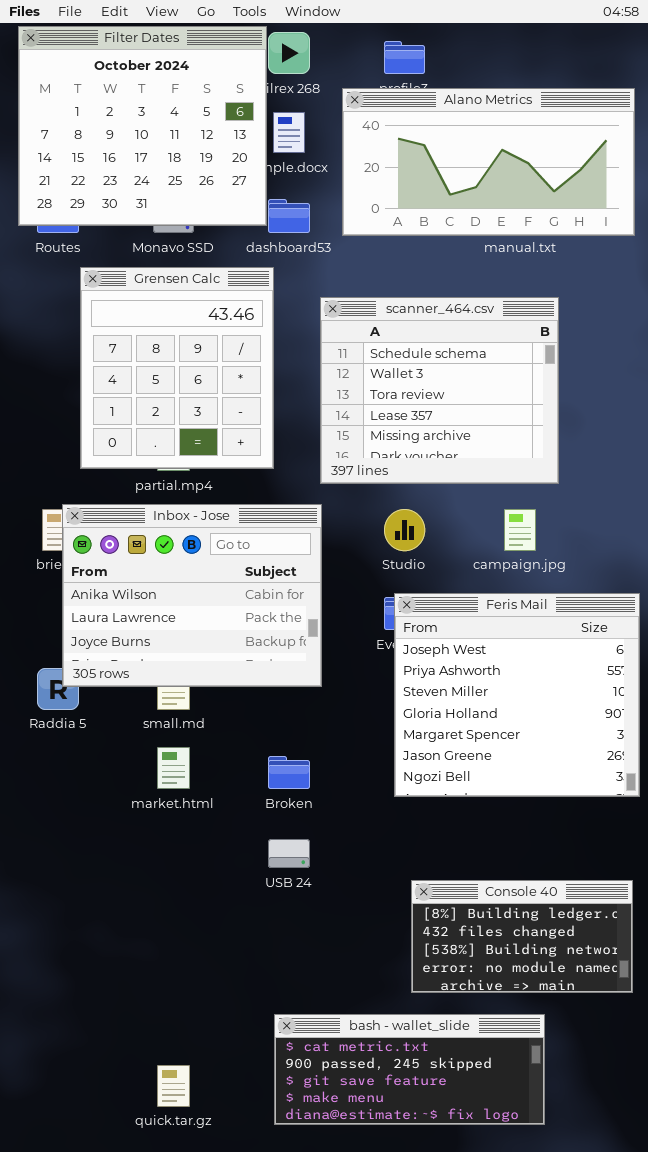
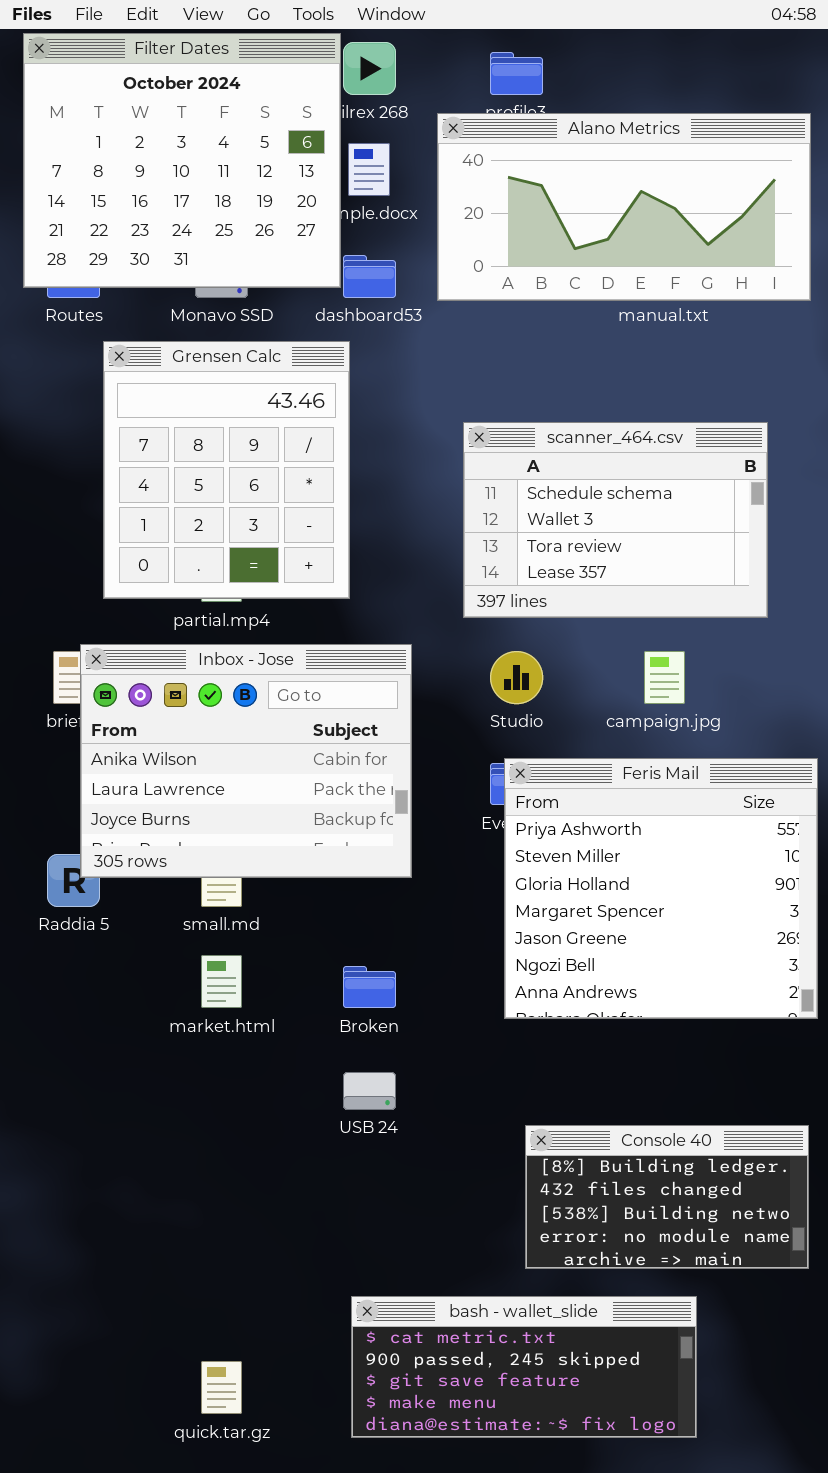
scanner_464.csv: [320,297,559,484] -> [463,422,768,618], moved, resized
Feris Mail: [394,593,640,797] -> [504,758,818,1019], scrolled down 1 row

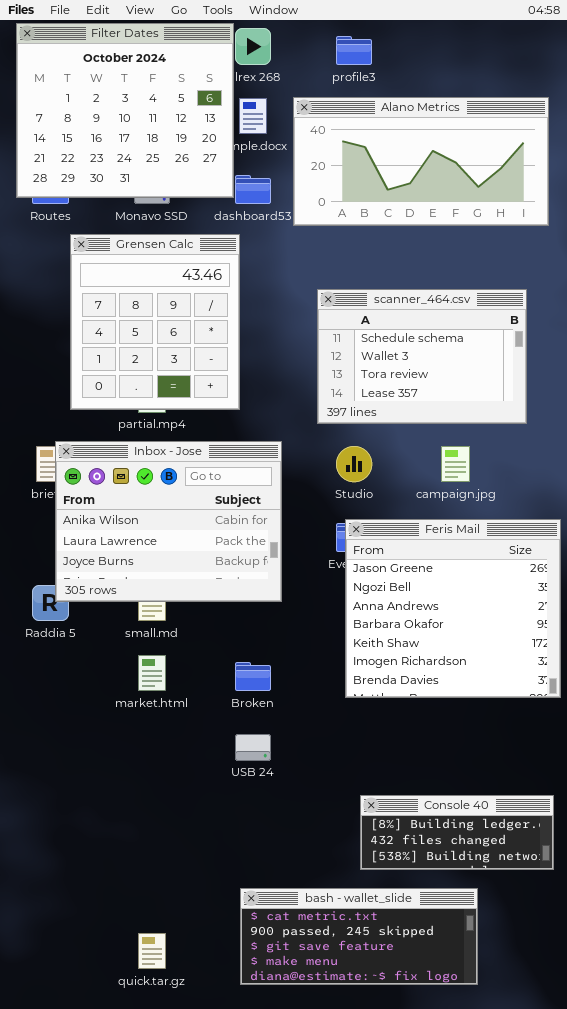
Alano Metrics: [437,113,811,301] -> [293,97,549,226], moved
Feris Mail: [504,758,818,1019] -> [345,519,561,698], scrolled down 4 rows
Console 40: [525,1125,809,1269] -> [360,795,554,870], resized

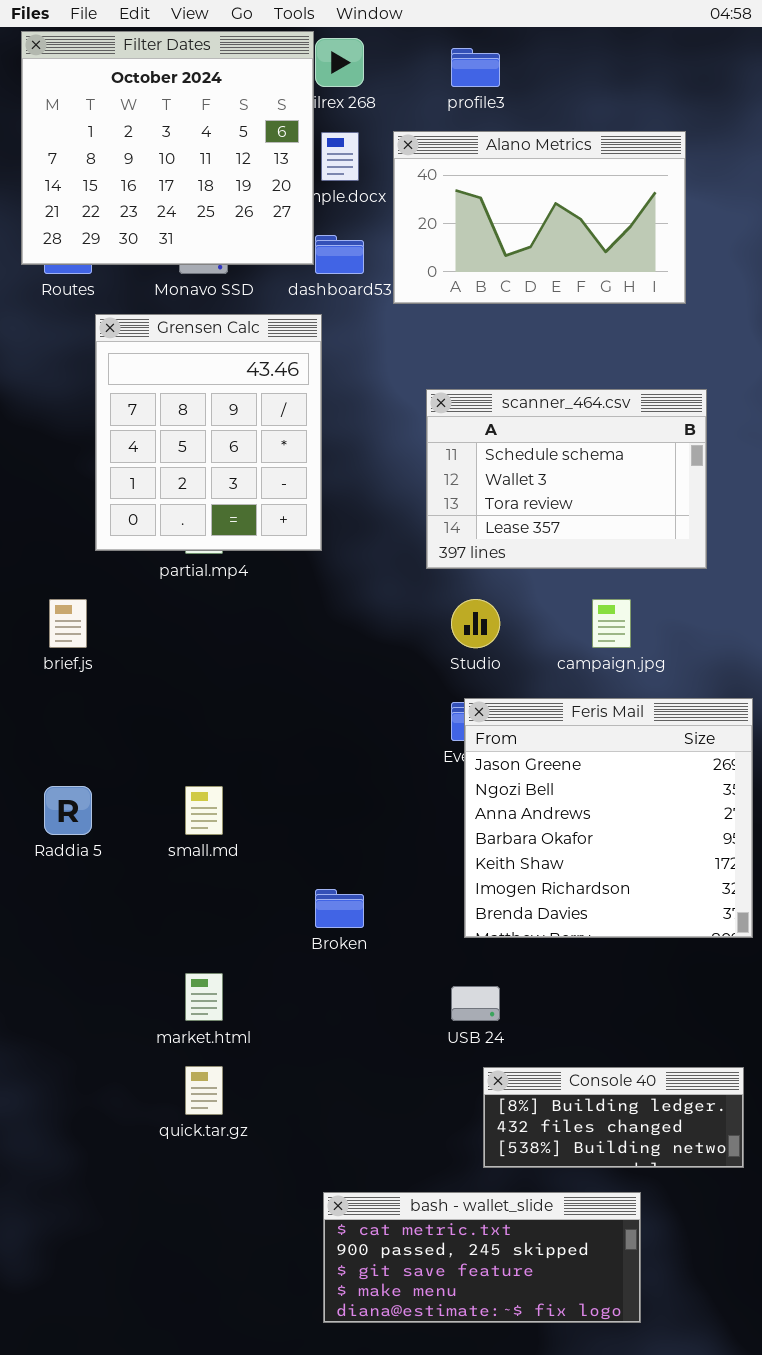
Alano Metrics: [293,97,549,226] -> [393,131,686,304], resized
Inbox - Jose: [55,441,282,602] -> none, closed
market.html: [138,655,166,691] -> [185,973,223,1021], moved
USB 24: [235,734,271,761] -> [451,986,500,1021], moved
quick.tar.gz: [138,933,166,969] -> [185,1066,223,1115], moved

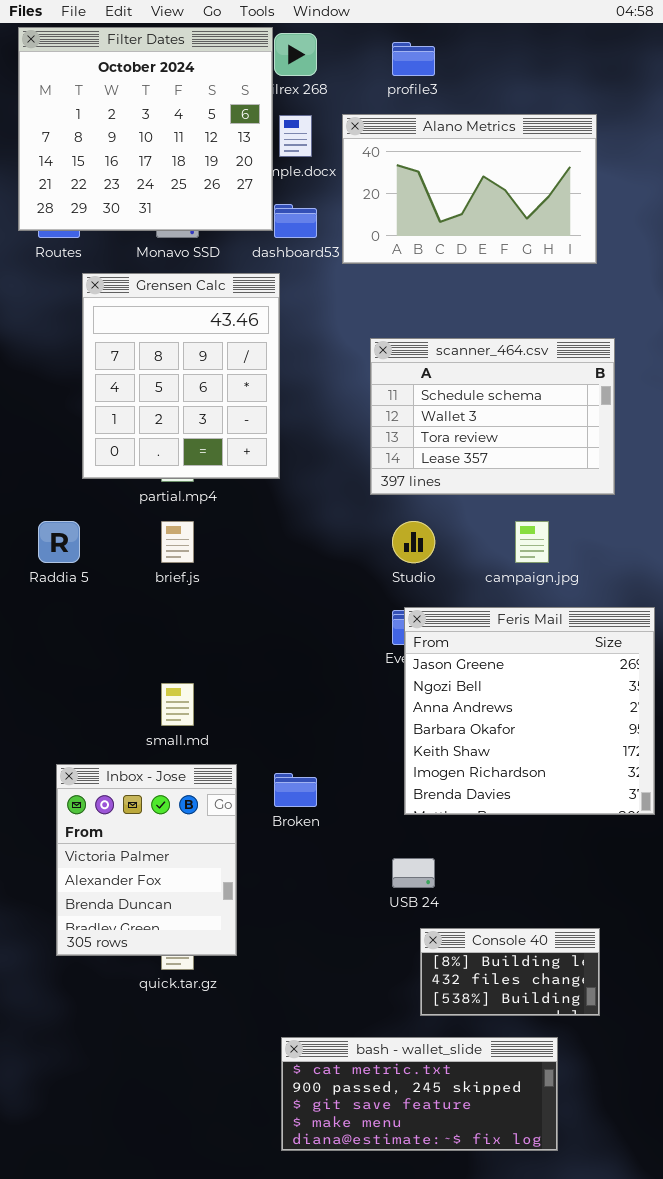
brief.js: [49,599,87,648] -> [161,521,194,563], moved
Raddia 5: [44,786,92,835] -> [38,521,80,563], moved
Inbox - Jose: none -> [56,764,237,956], opened
Console 40: [483,1067,744,1168] -> [420,928,600,1016], resized

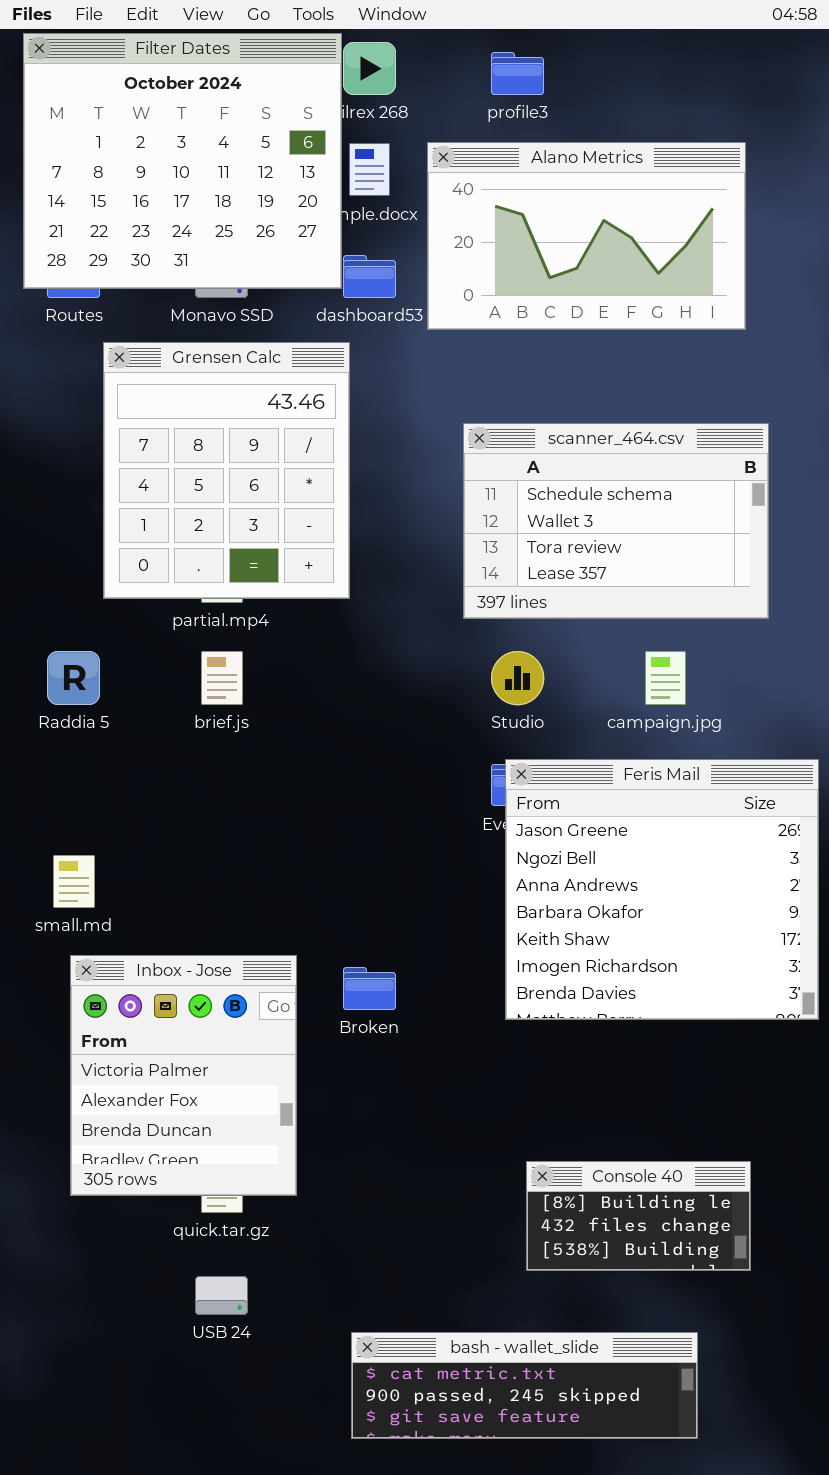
small.md: [161,683,194,726] -> [53,855,95,908], moved
USB 24: [392,858,435,888] -> [195,1276,248,1315], moved
bash - wallet_slide: [281,1037,558,1151] -> [351,1332,698,1439], resized

